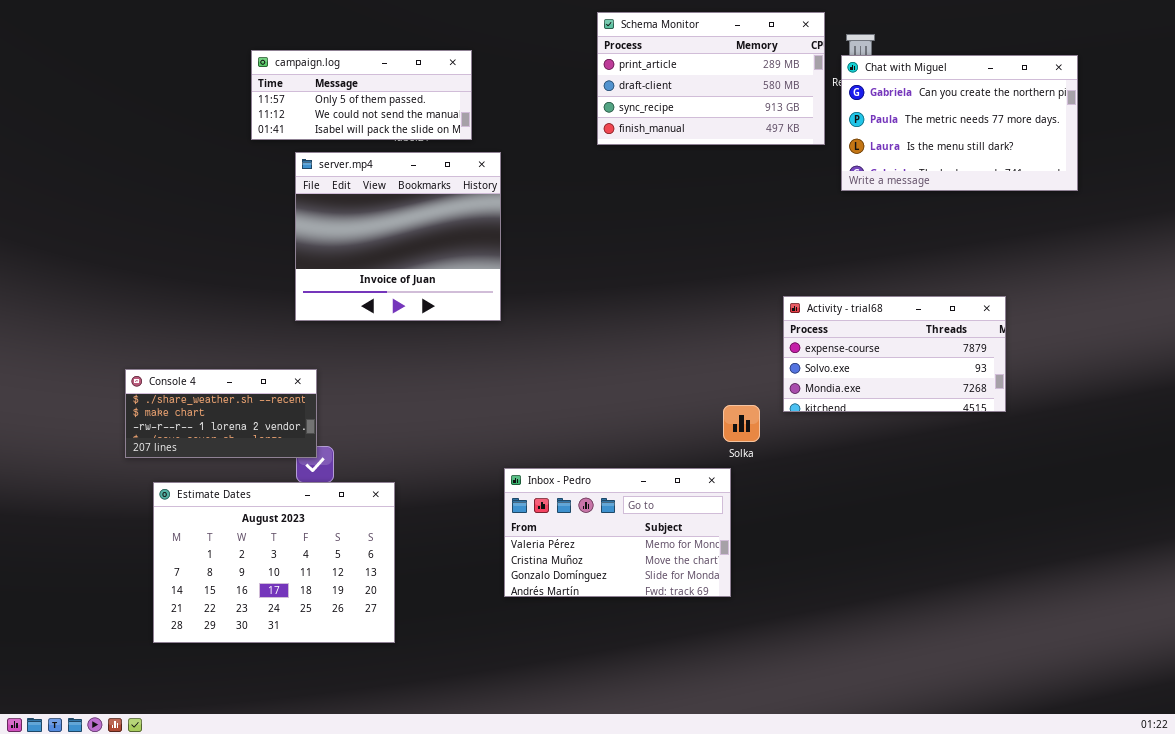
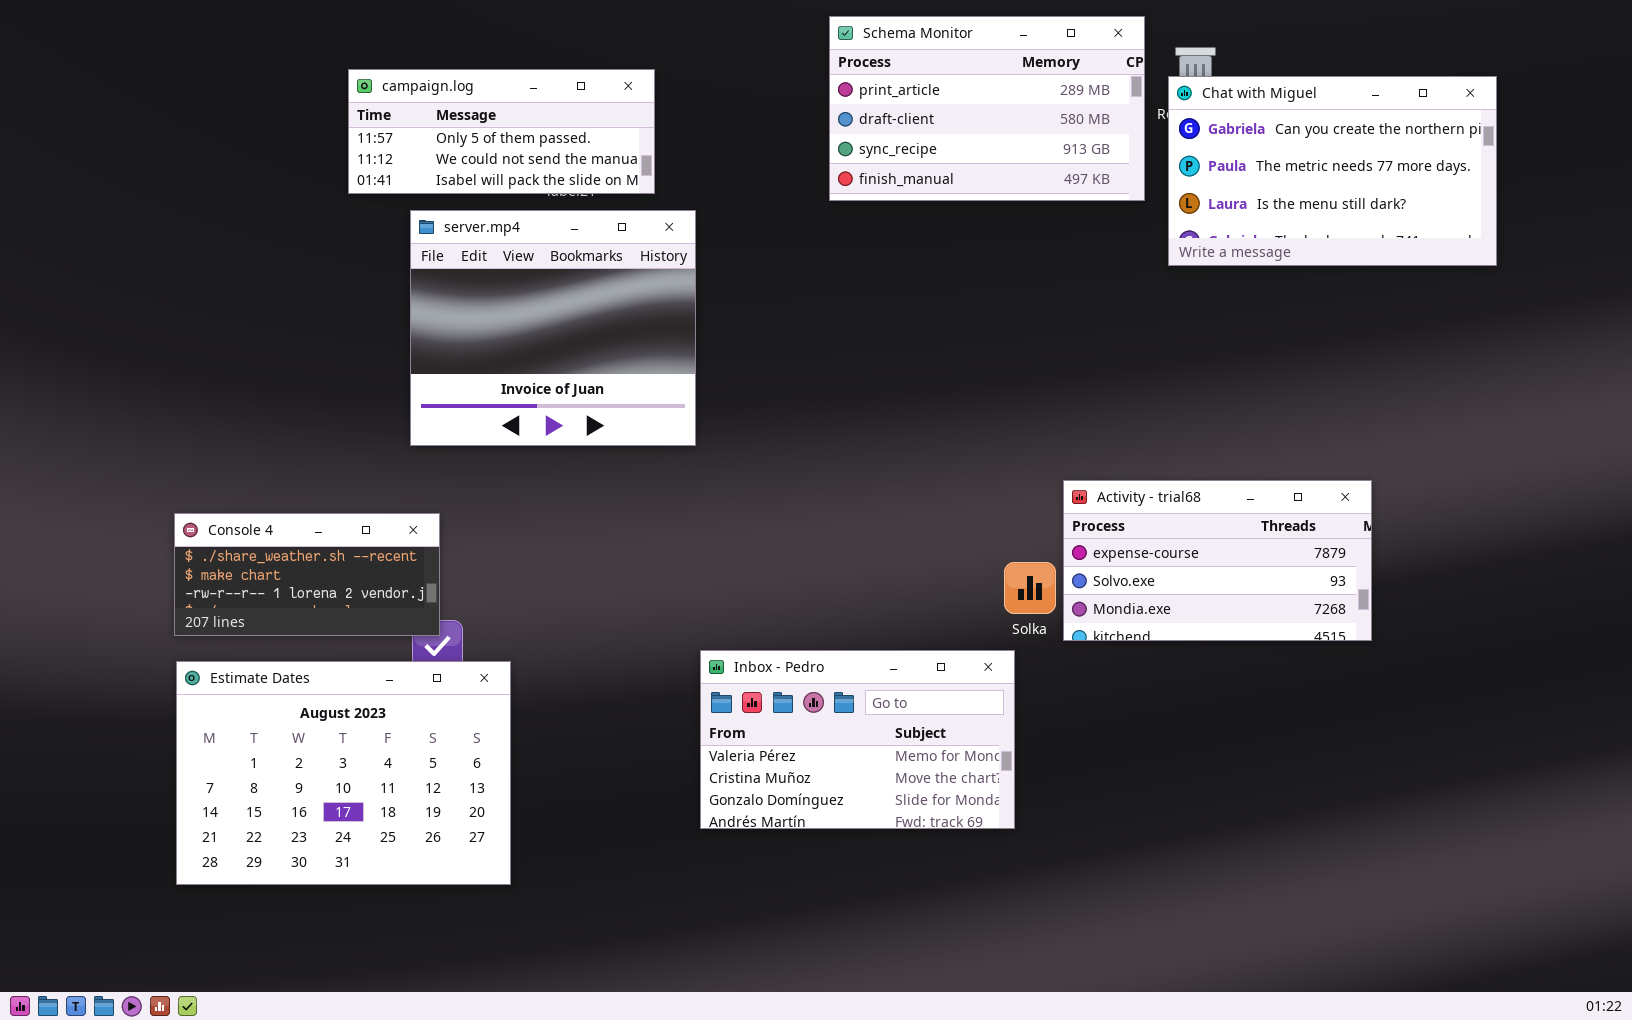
Activity - trial68: [783,296,1006,412] -> [1063,480,1372,641], moved
Estimate Dates: [153,482,395,643] -> [176,661,511,885], moved

